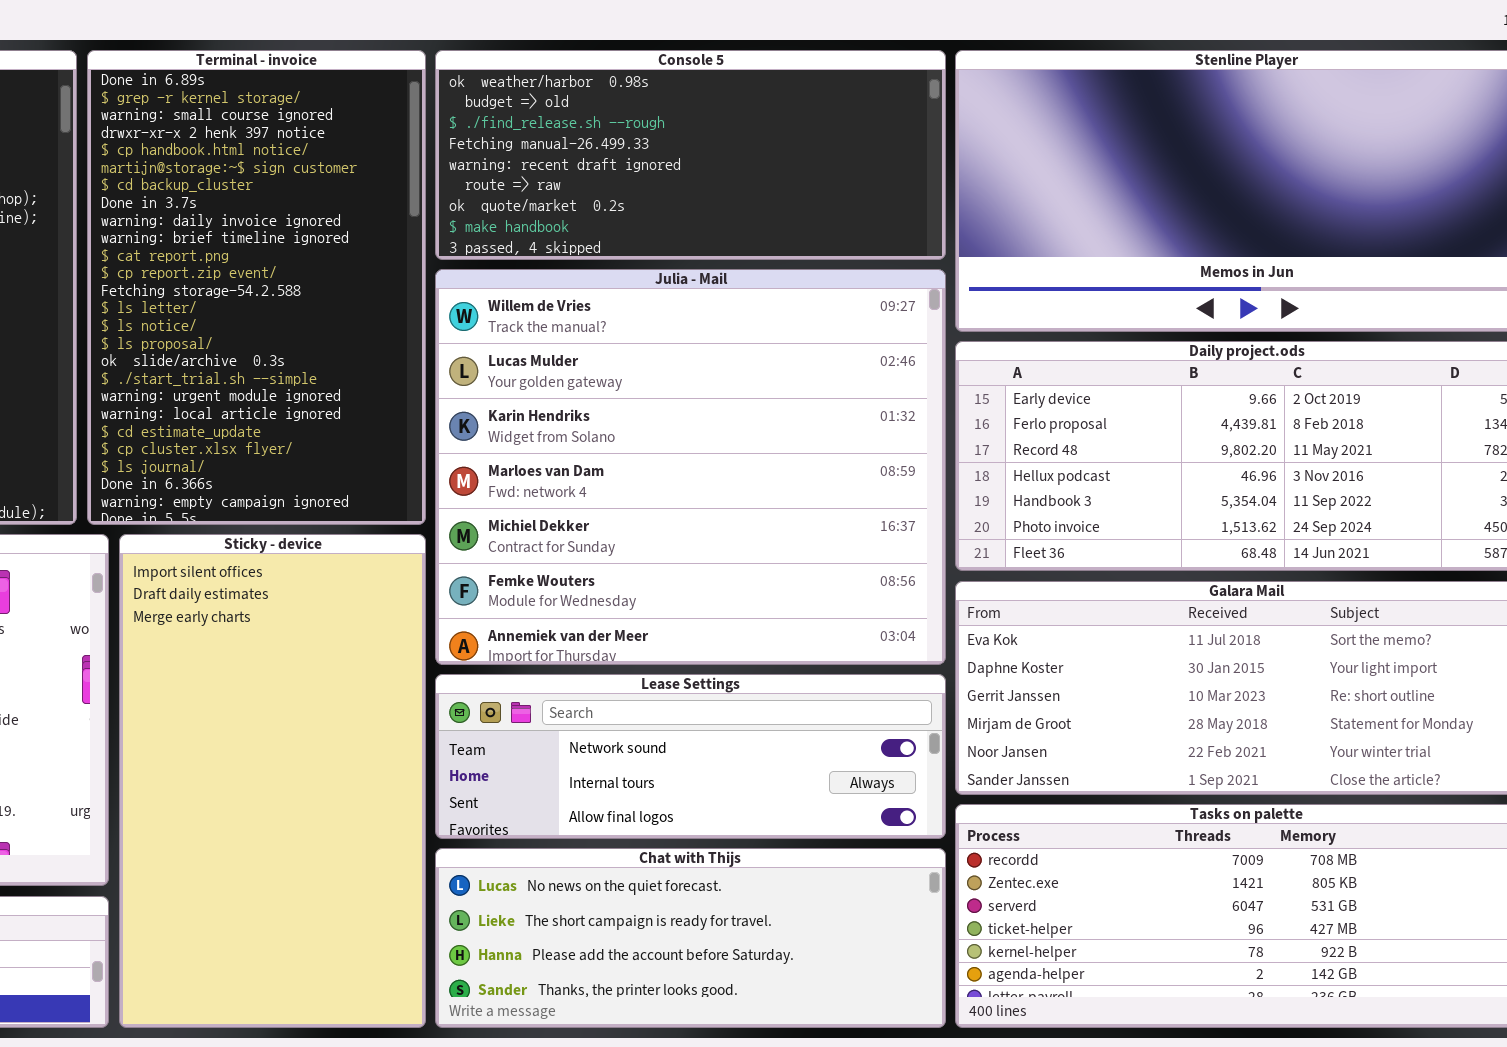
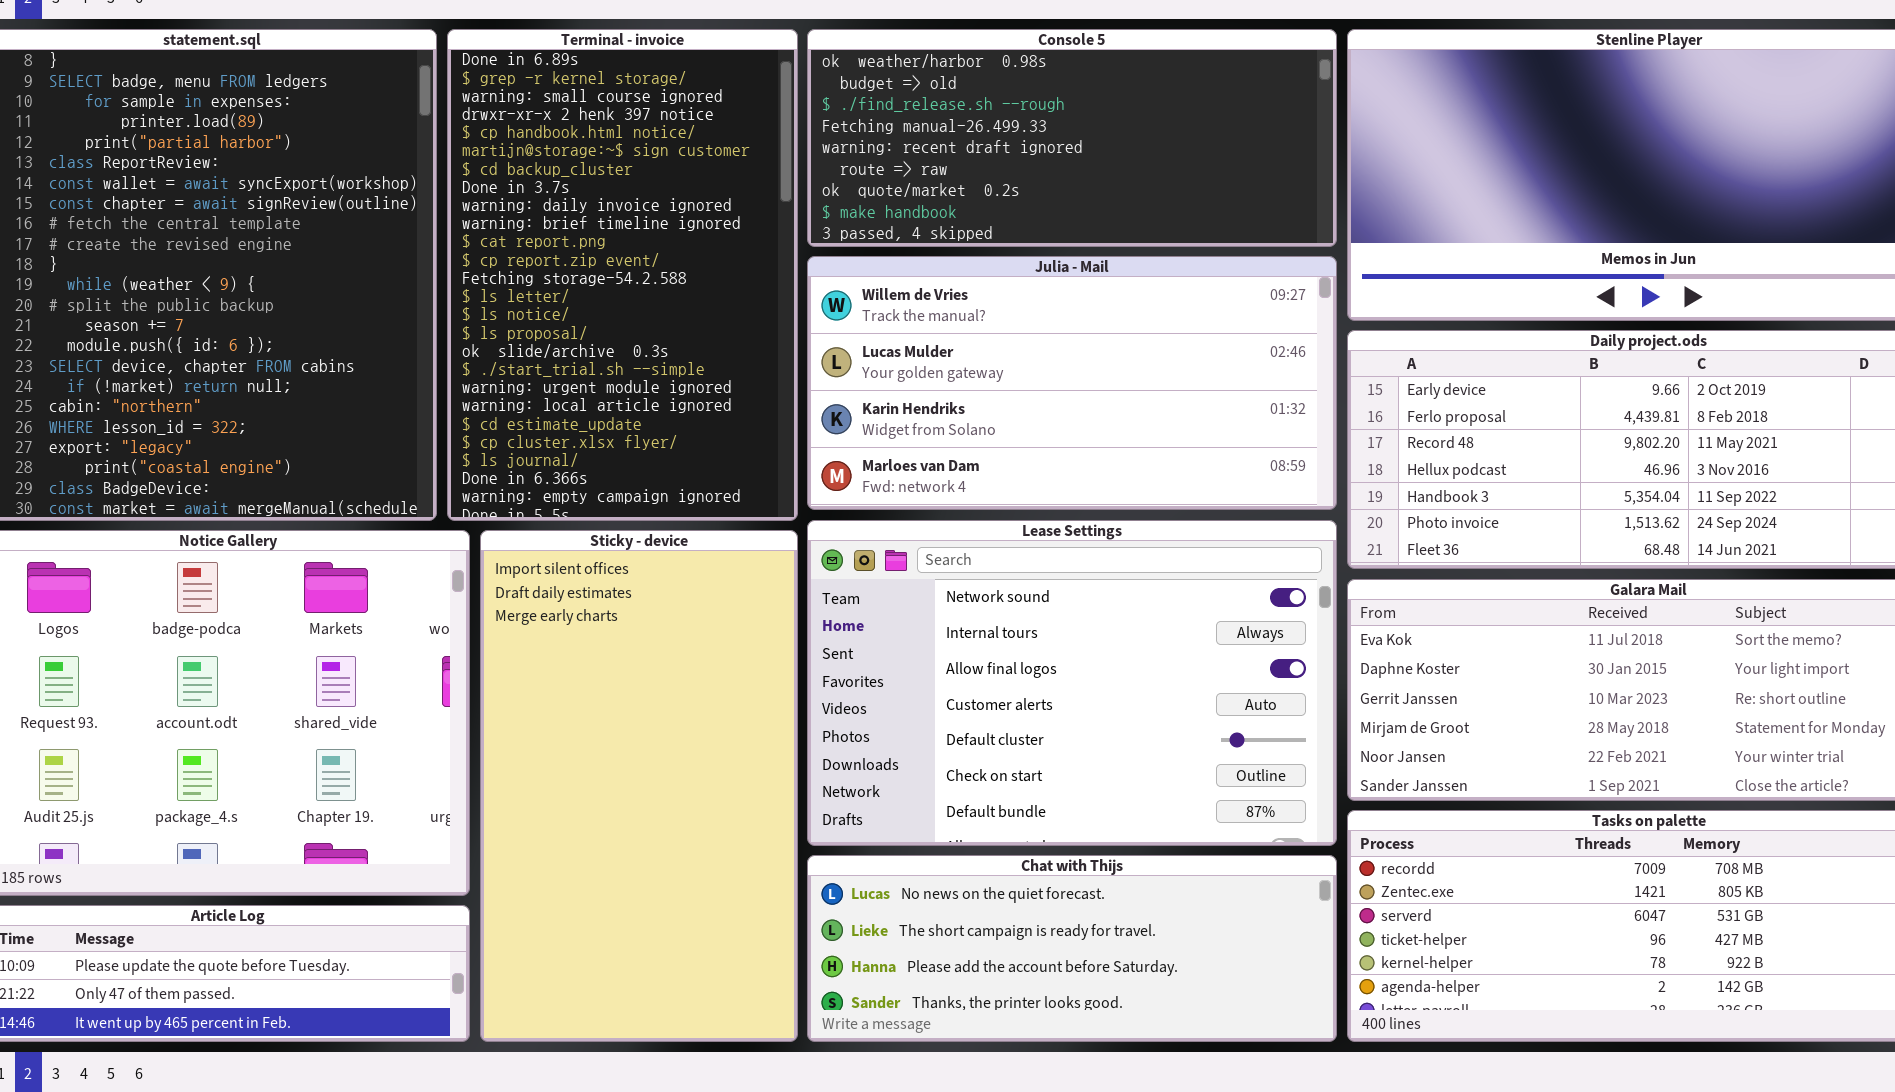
Julia - Mail: [435,269,946,665] -> [807,256,1337,510], resized
Lease Settings: [435,674,946,839] -> [807,520,1337,846], resized

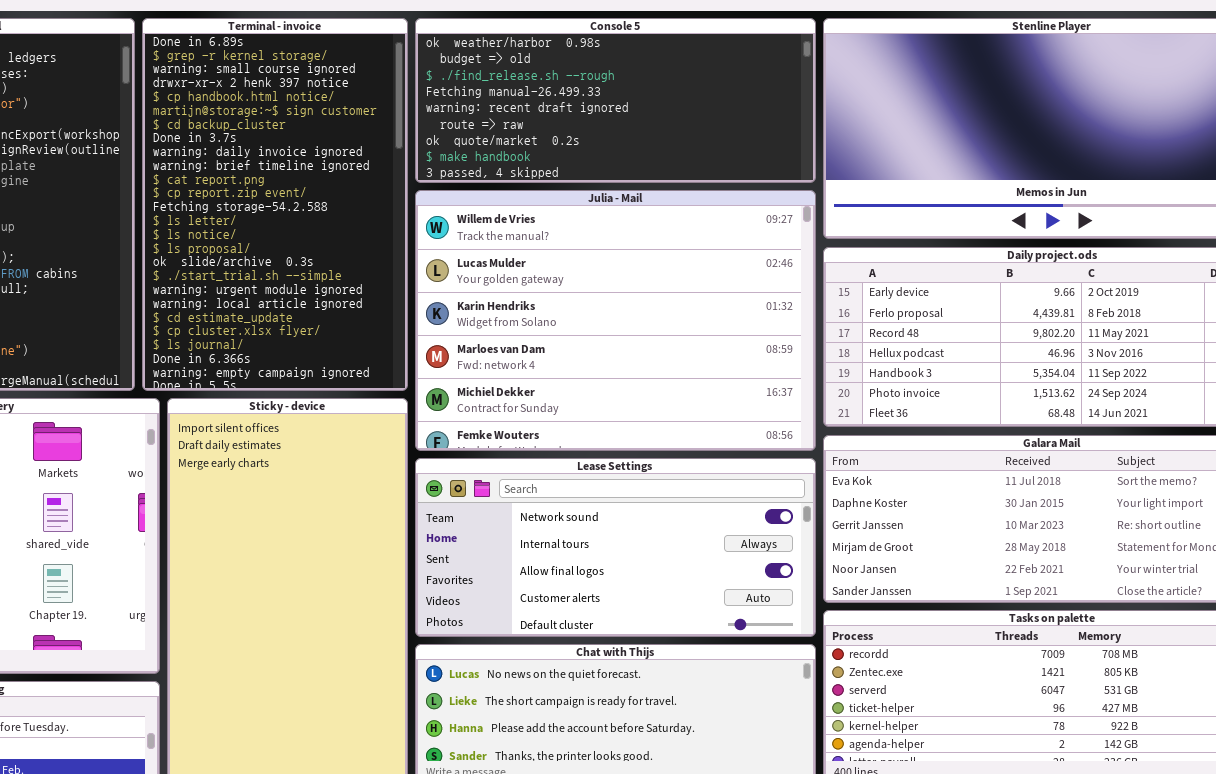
Julia - Mail: [807,256,1337,510] -> [415,190,816,451], resized
Lease Settings: [807,520,1337,846] -> [415,458,816,637], resized

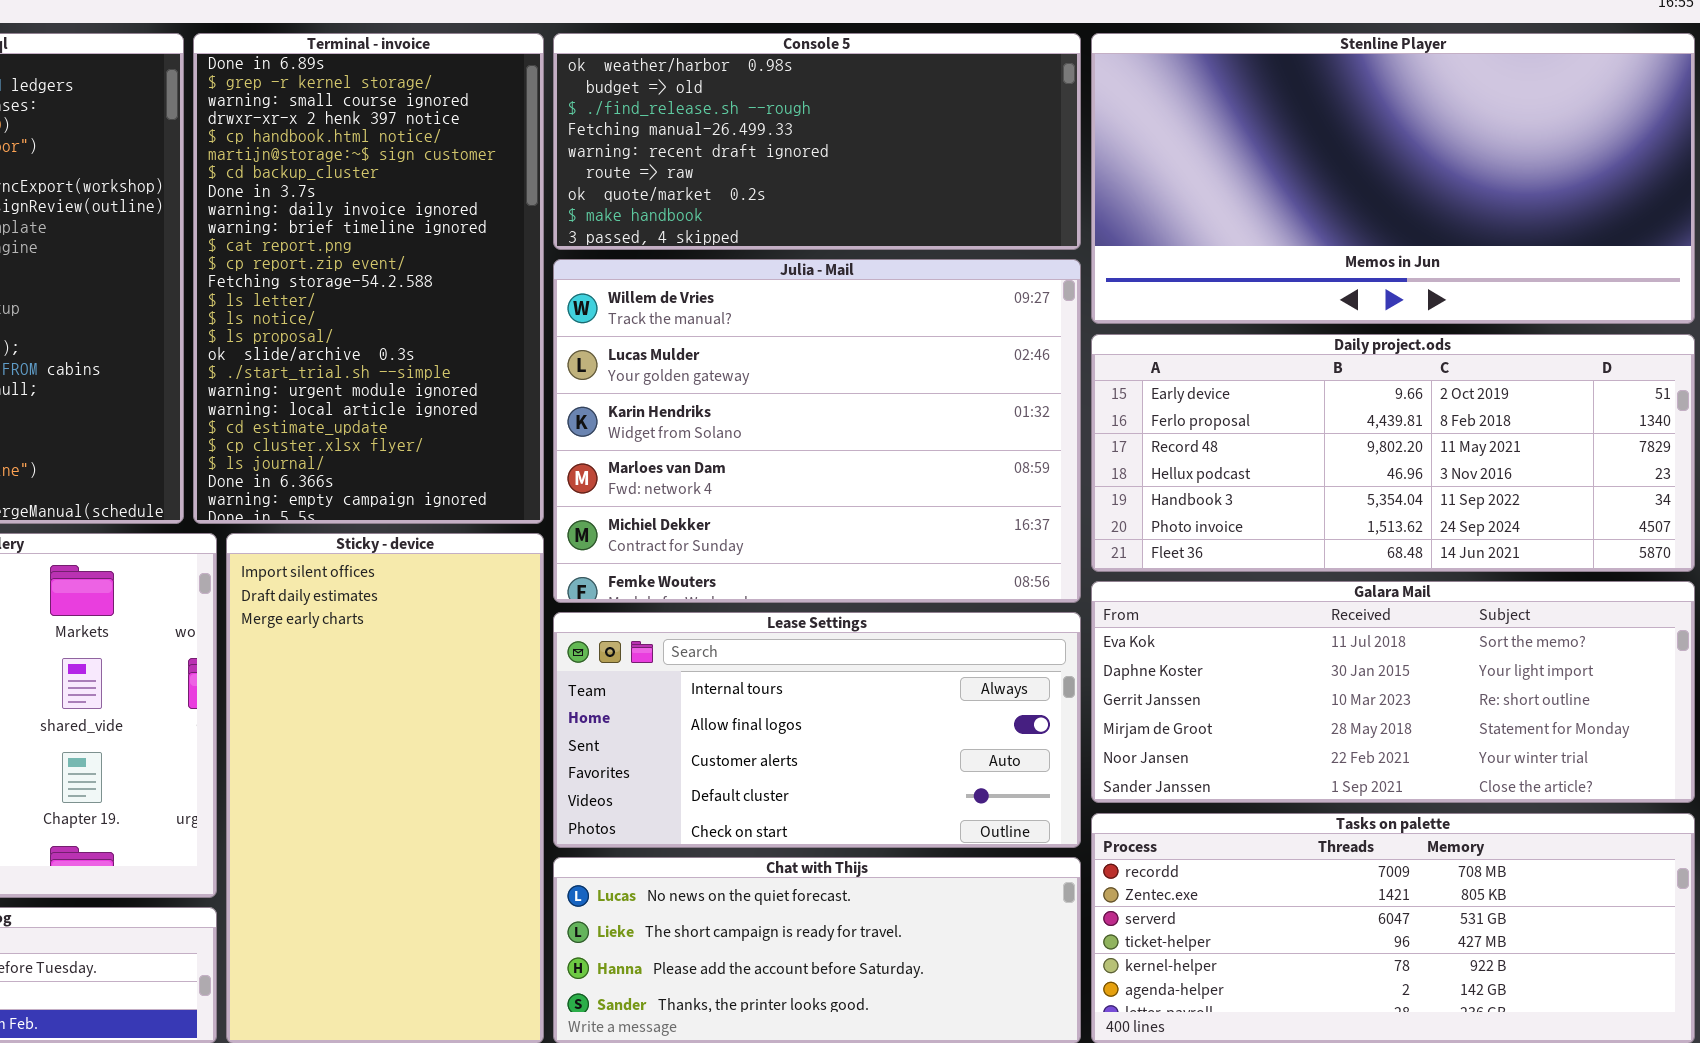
Lease Settings: [415,458,816,637] -> [553,612,1081,848], scrolled down 1 row

